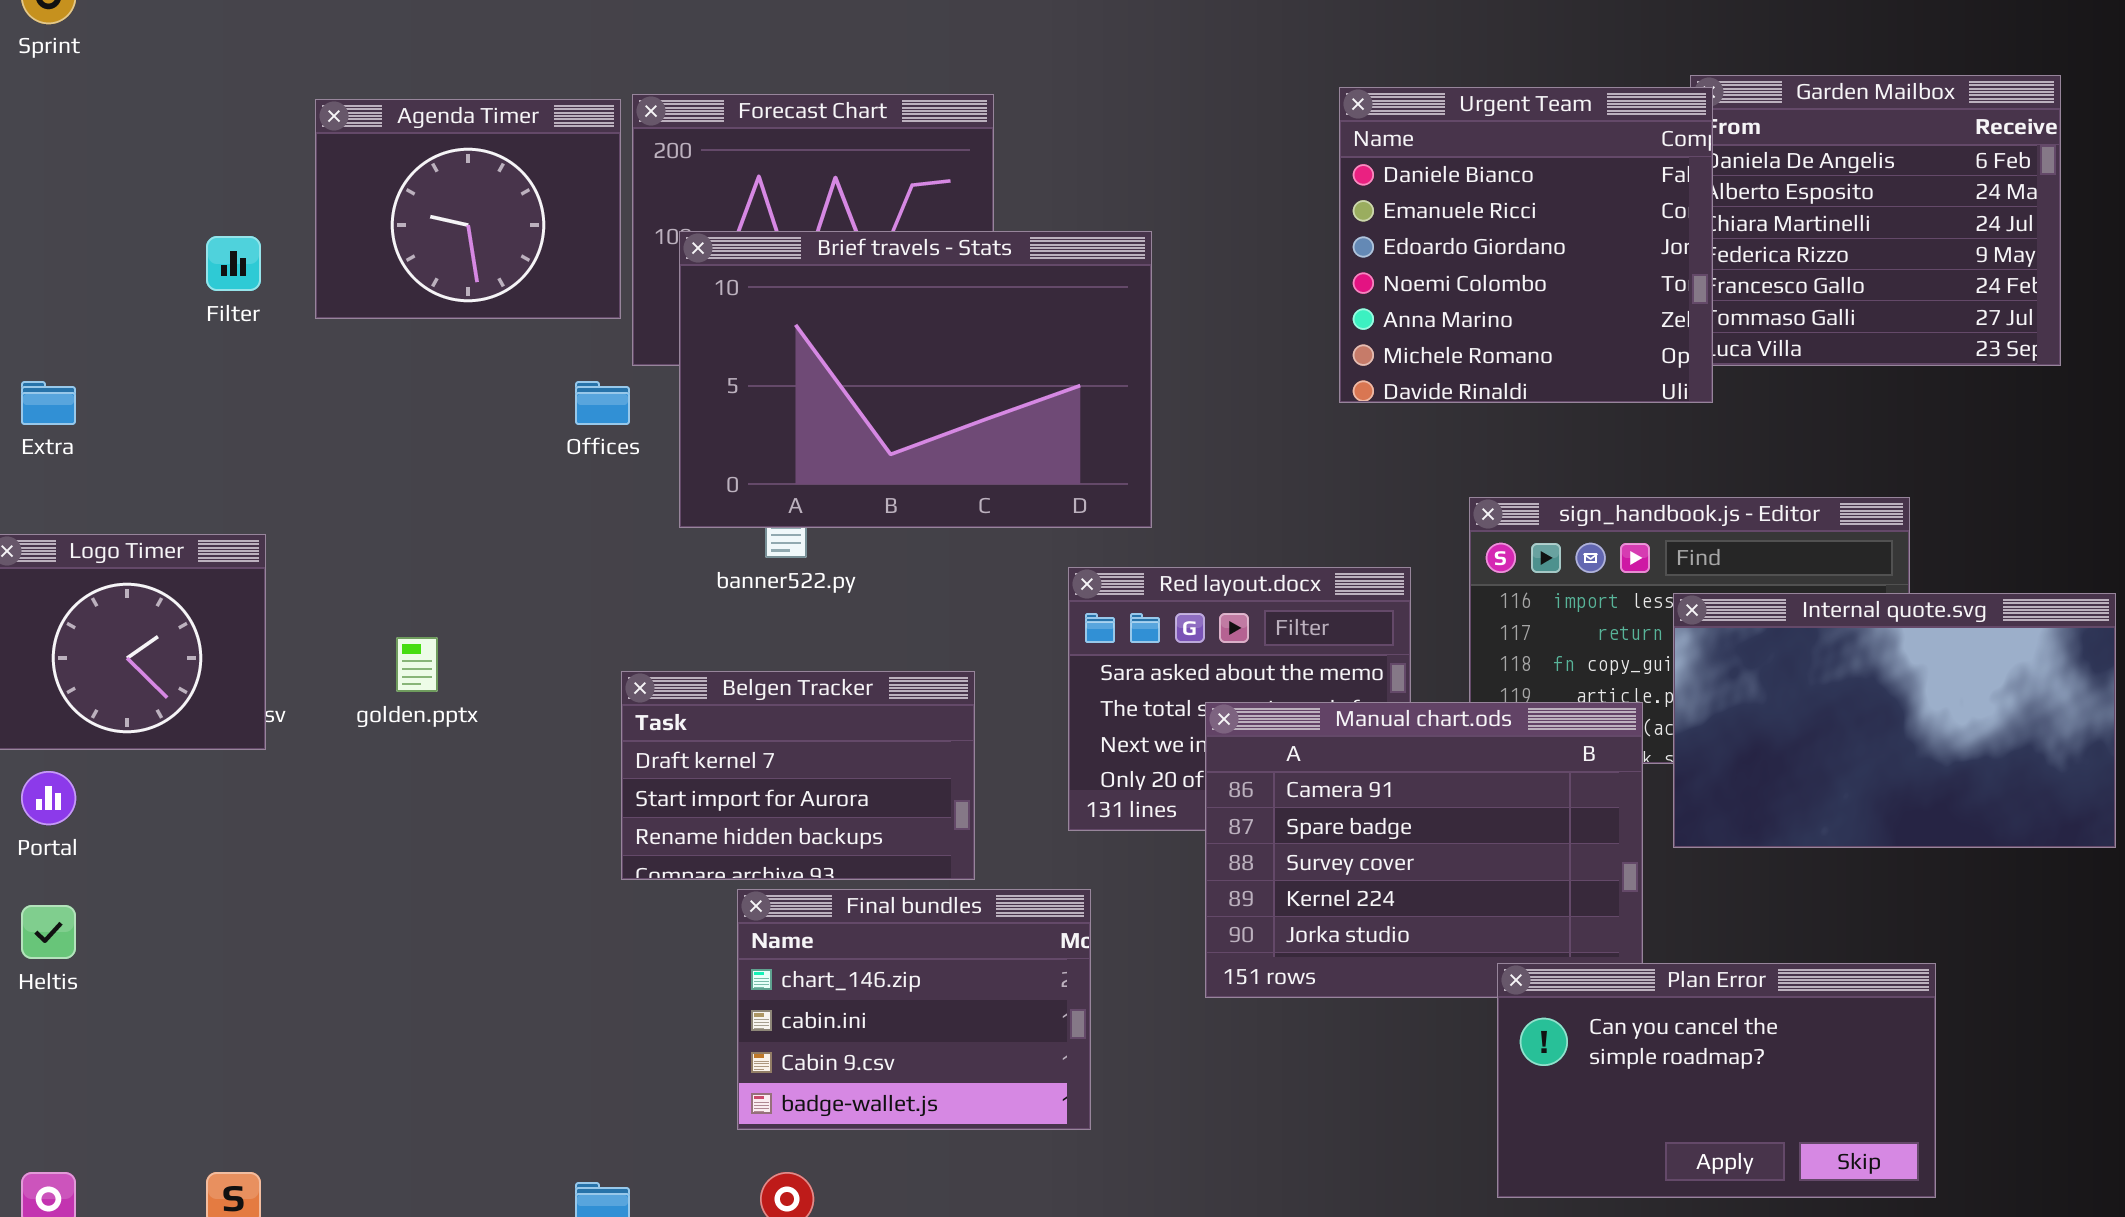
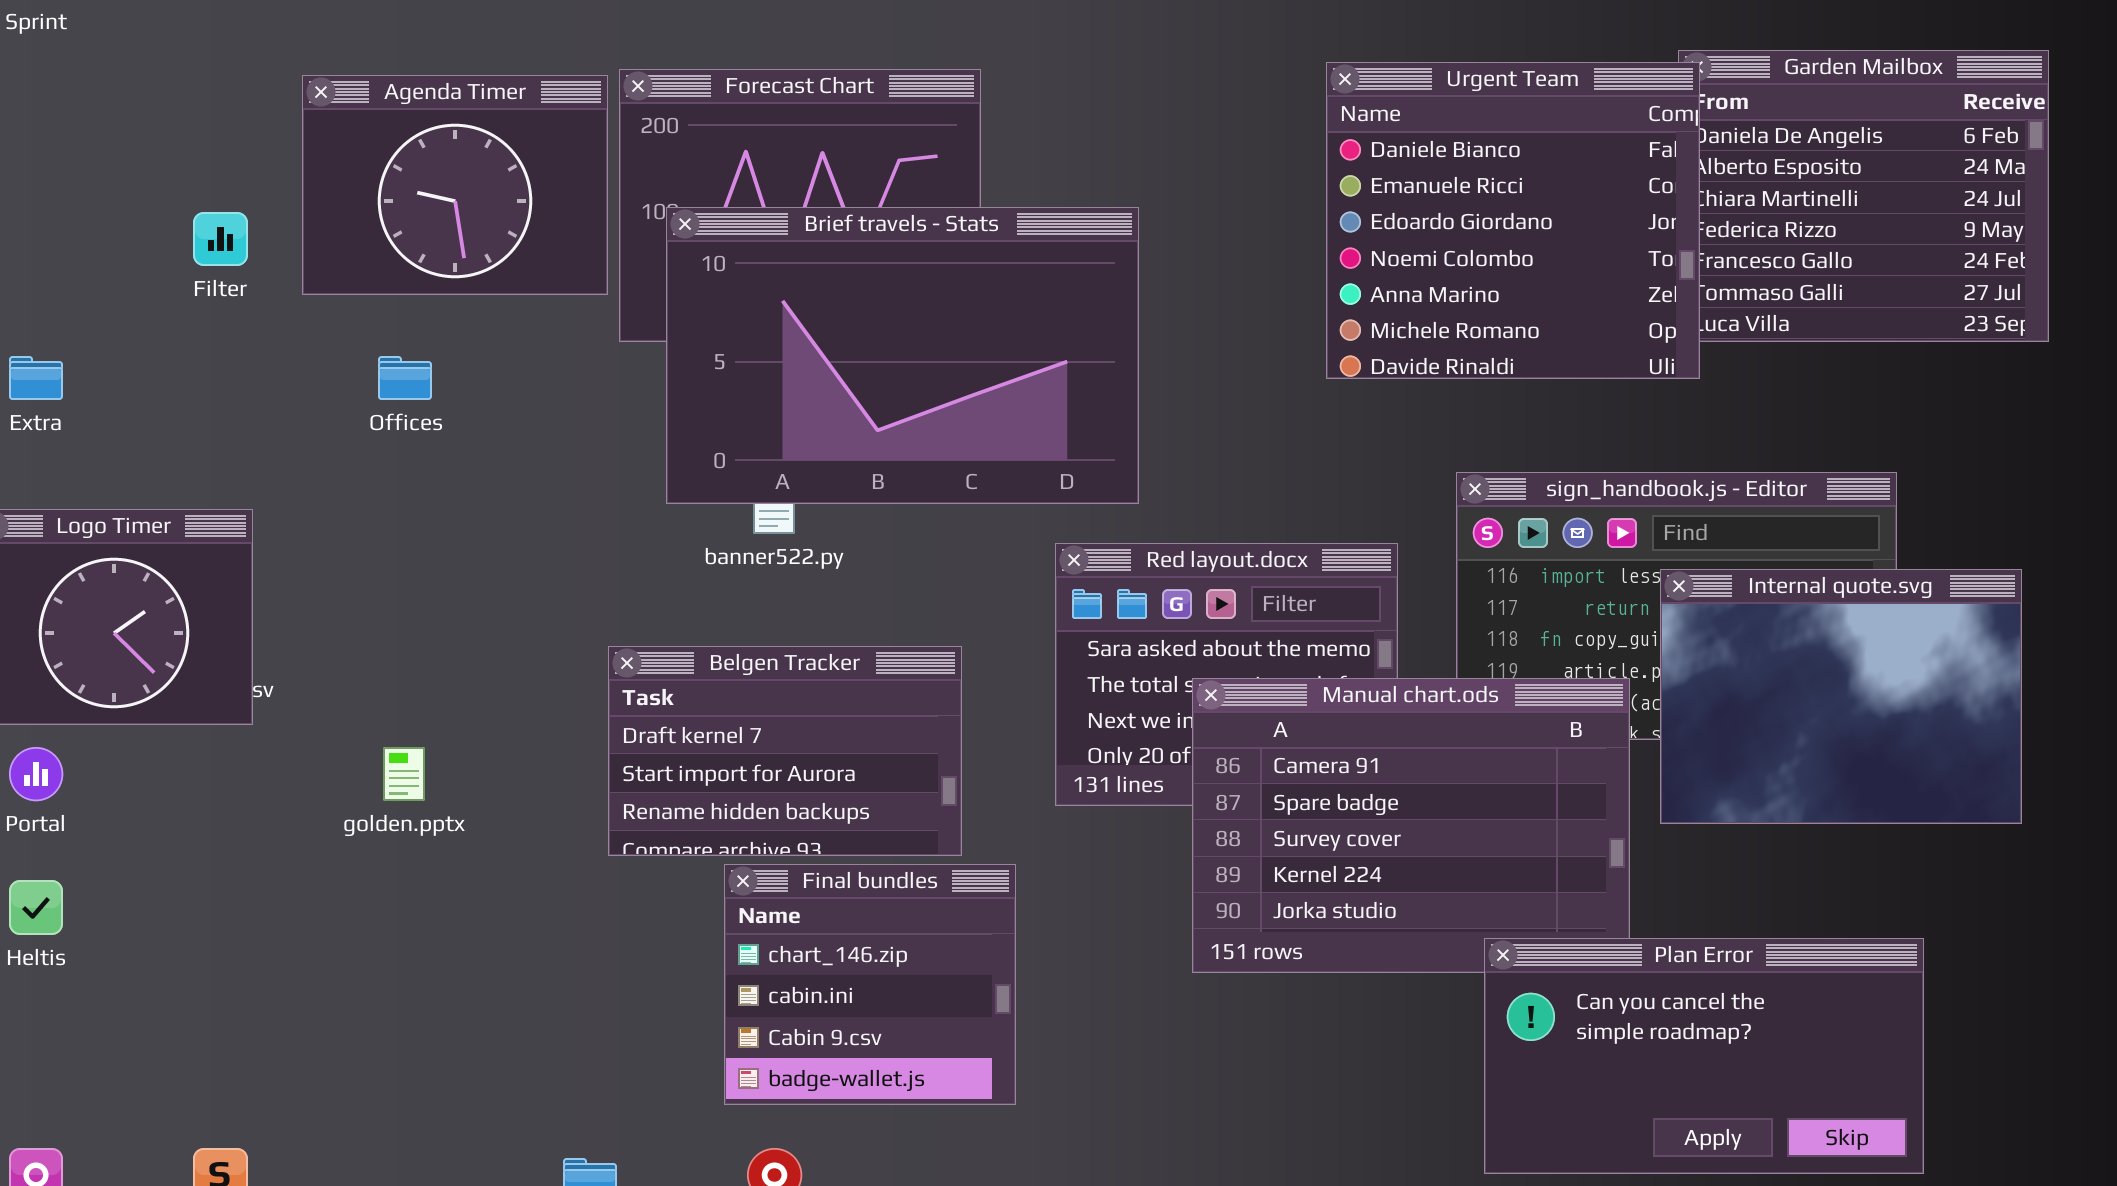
Offices: [575,381,630,425] -> [378,356,432,400], moved
Internal quote.svg: [1673,593,2116,848] -> [1660,569,2022,824], resized
golden.pptx: [396,637,438,692] -> [383,747,425,801], moved
Final bundles: [737,889,1091,1130] -> [724,864,1016,1105], resized

